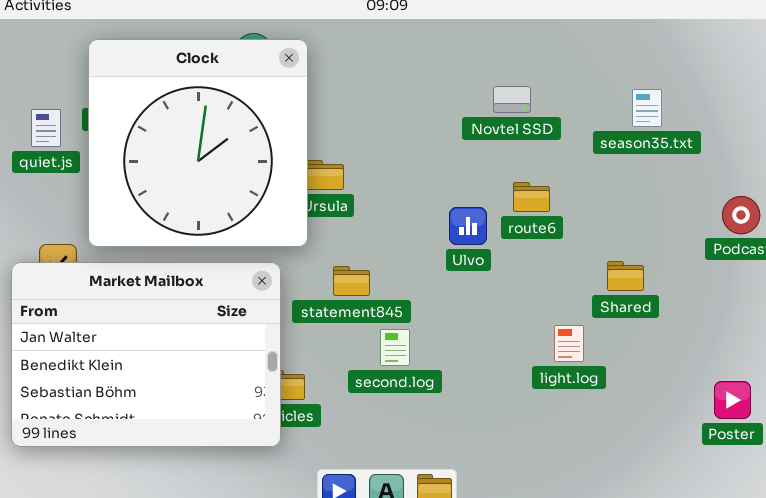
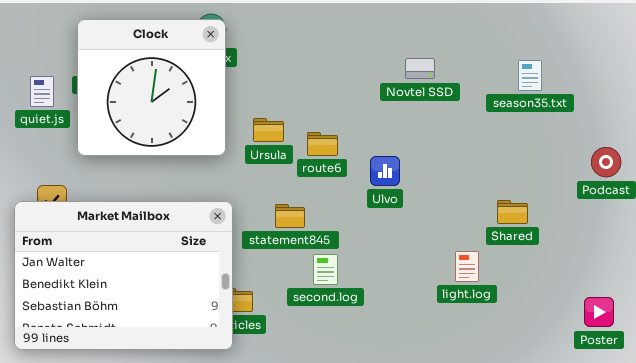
Clock: [88,39,308,247] -> [77,19,226,156], resized
route6: [513,182,550,212] -> [307,132,338,156], moved

